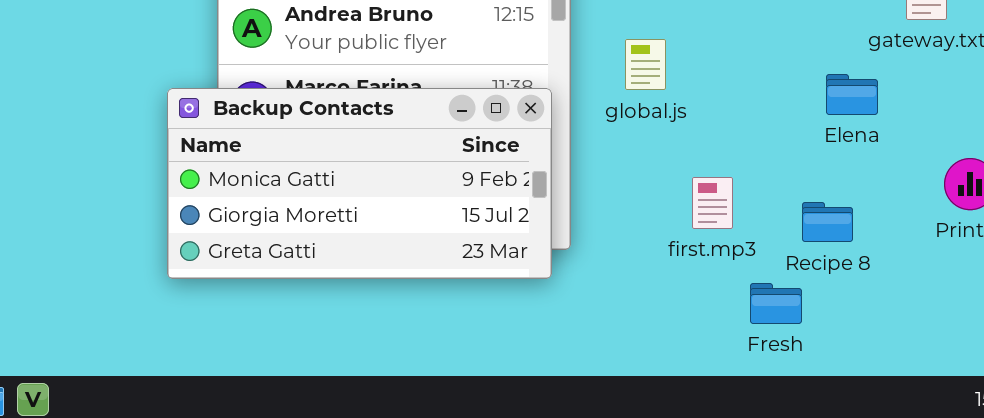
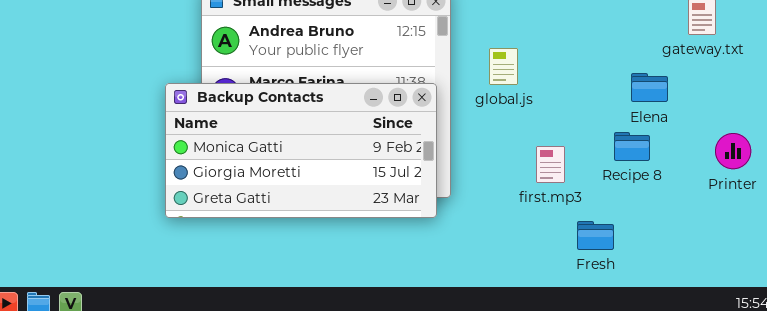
Recipe 8: [802,202,853,242] -> [614,132,650,161], moved

